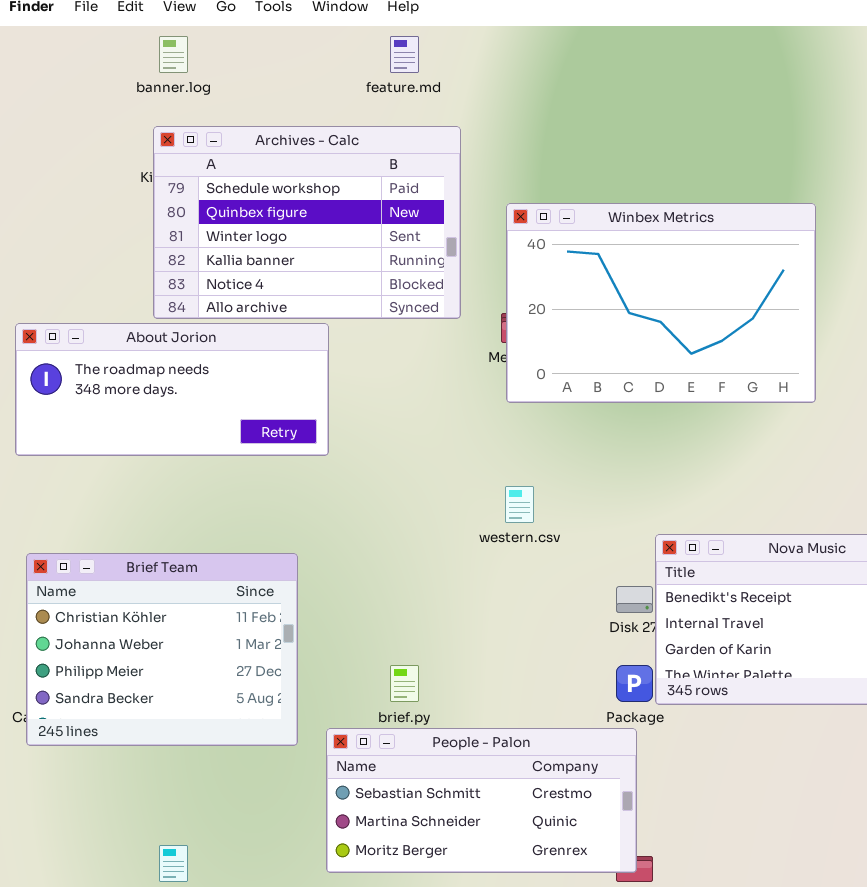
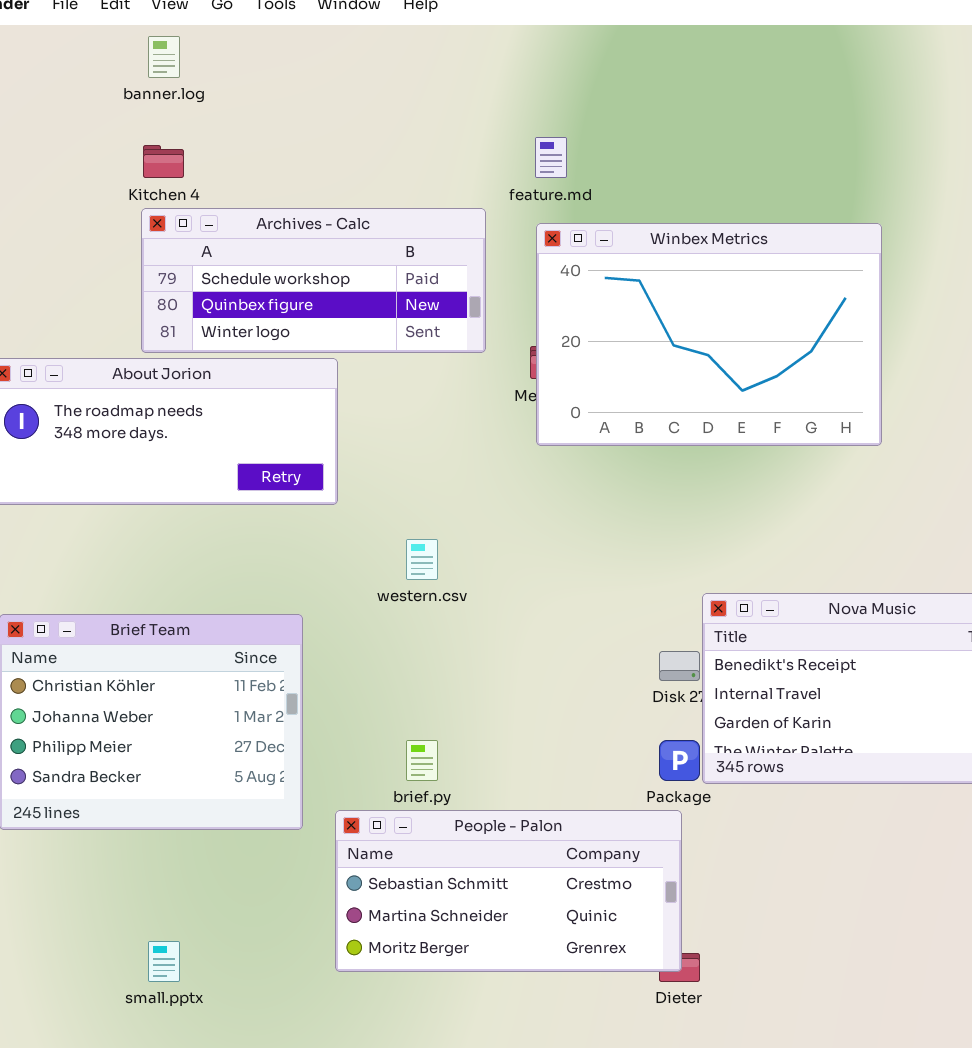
feature.md: [390,36,419,73] -> [535,137,567,178], moved
Archives - Calc: [153,126,461,319] -> [141,208,486,353], resized
western.csv: [505,486,534,523] -> [406,539,438,580], moved

